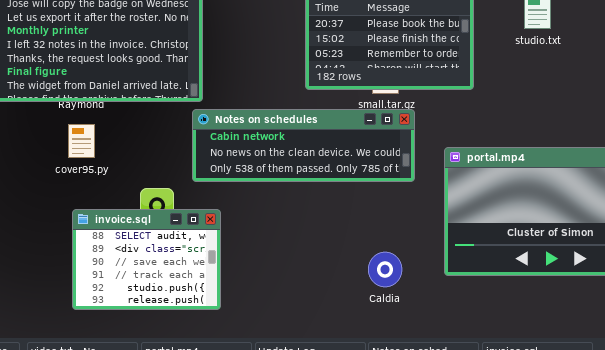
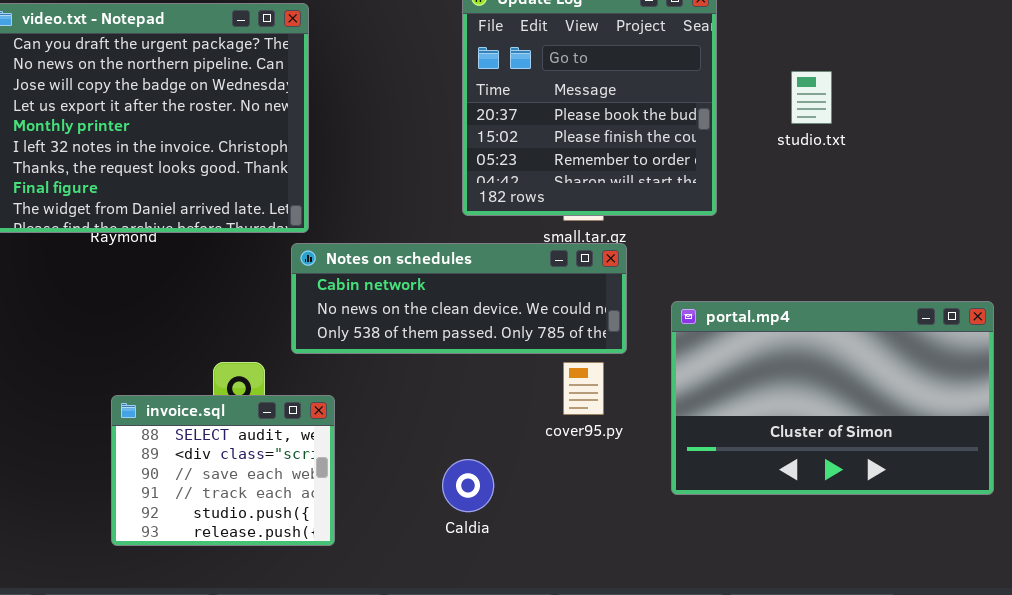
cover95.py: [68,124,95,158] -> [563,362,604,415], moved
Caldia: [368,252,402,287] -> [442,459,494,512], moved

